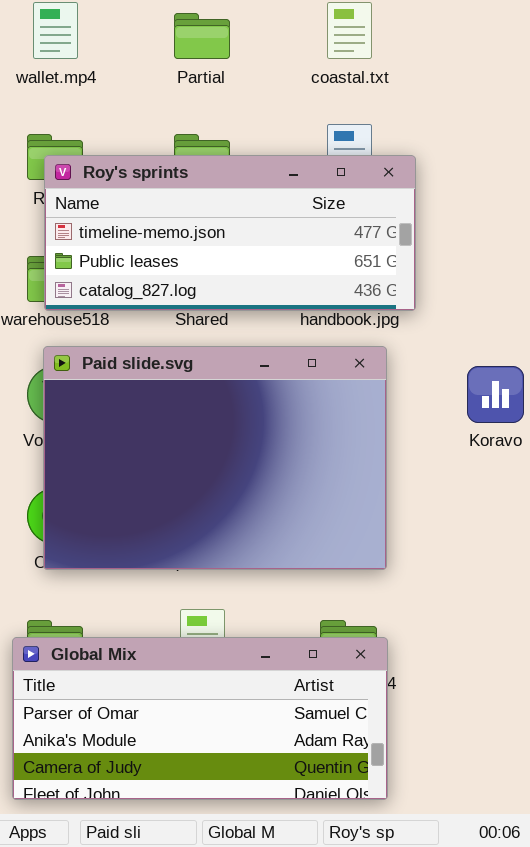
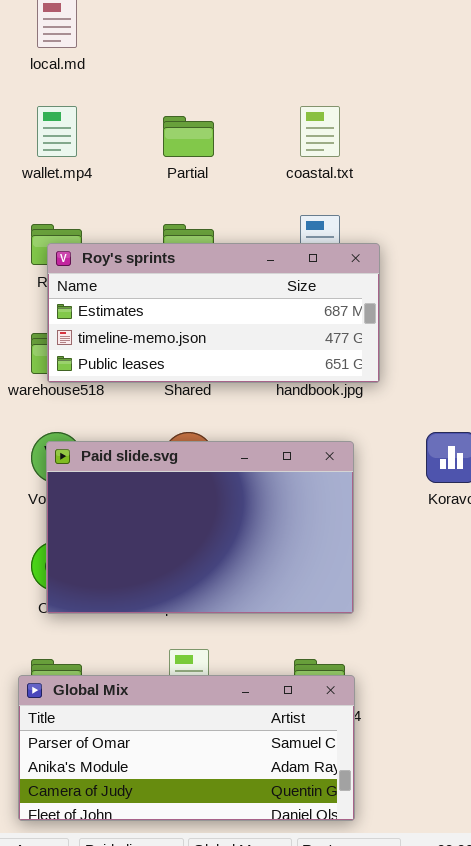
Roy's sprints: [44,155,416,311] -> [47,243,380,383], scrolled up 1 row
Paid slide.svg: [43,346,387,570] -> [46,441,354,614], resized

